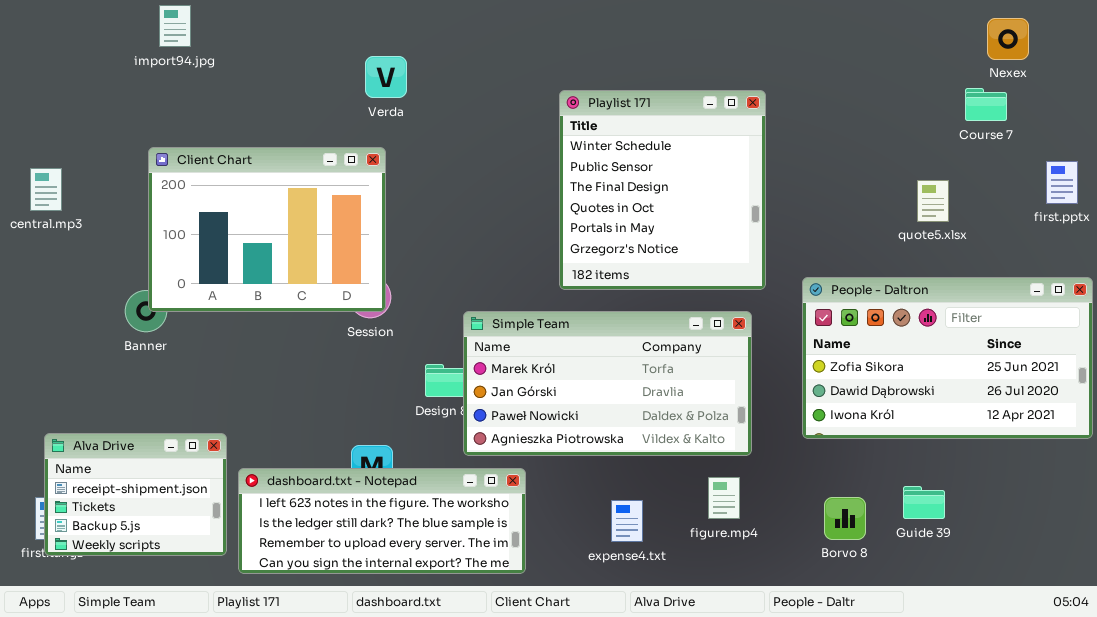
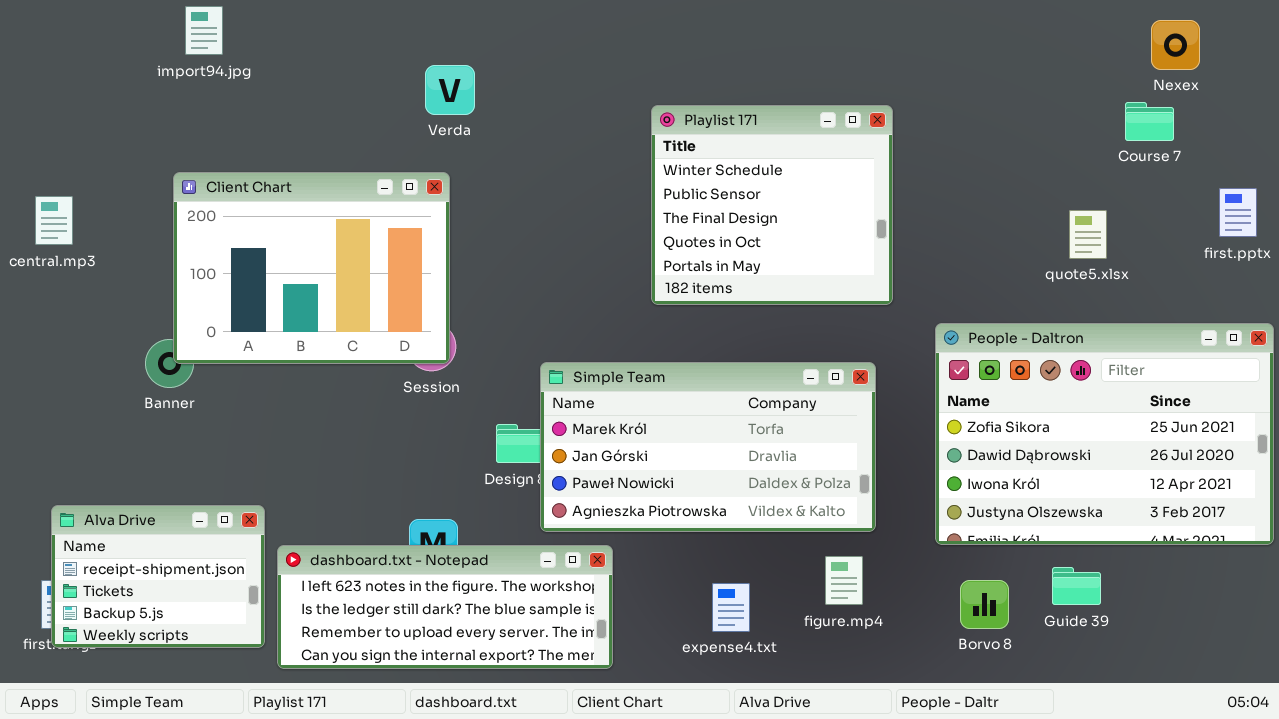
Playlist 171: [559,90,766,290] -> [651,105,893,305], resized
People - Daltron: [802,277,1093,439] -> [935,323,1274,545], resized

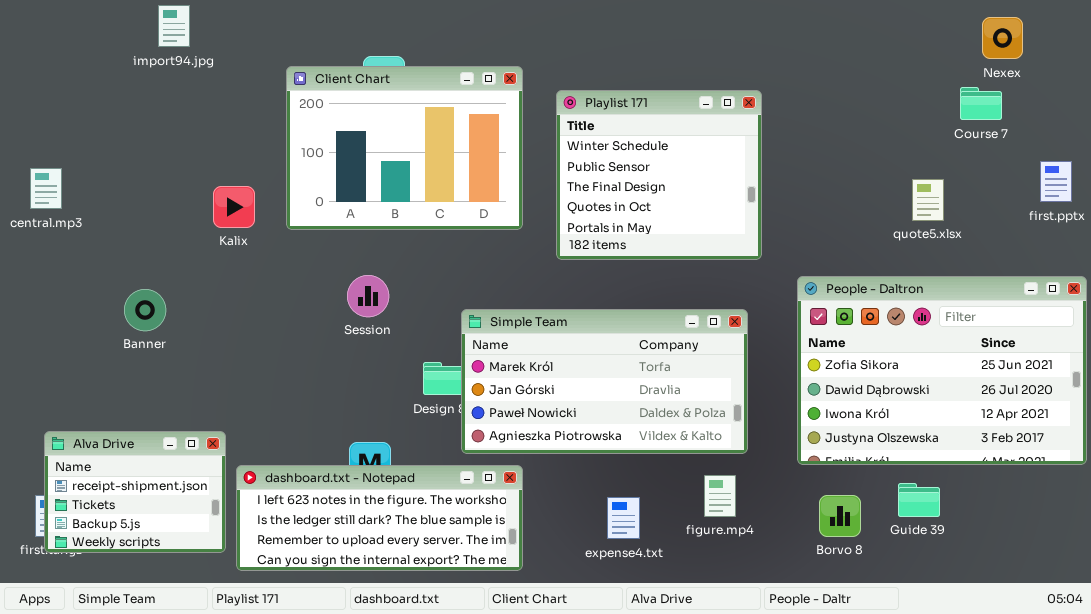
Client Chart: [173,172,450,364] -> [286,66,523,230], moved

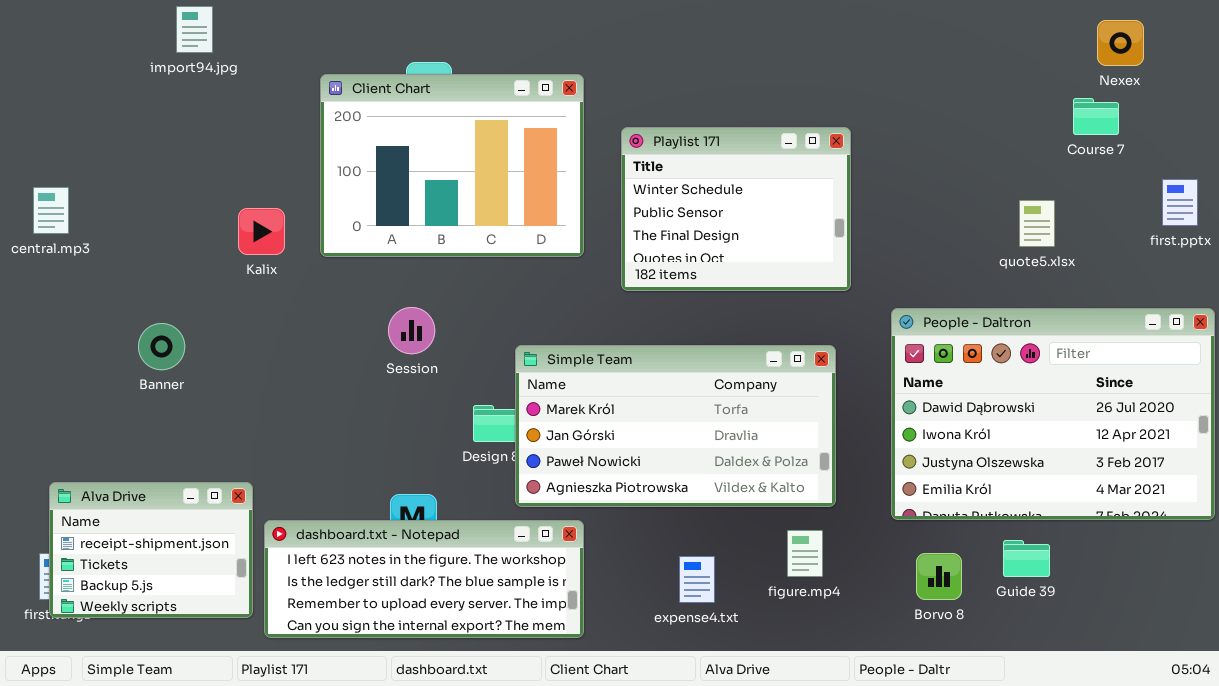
Playlist 171: [556,90,762,260] -> [621,127,851,291], resized
People - Daltron: [797,276,1087,465] -> [891,308,1215,520], scrolled down 1 row

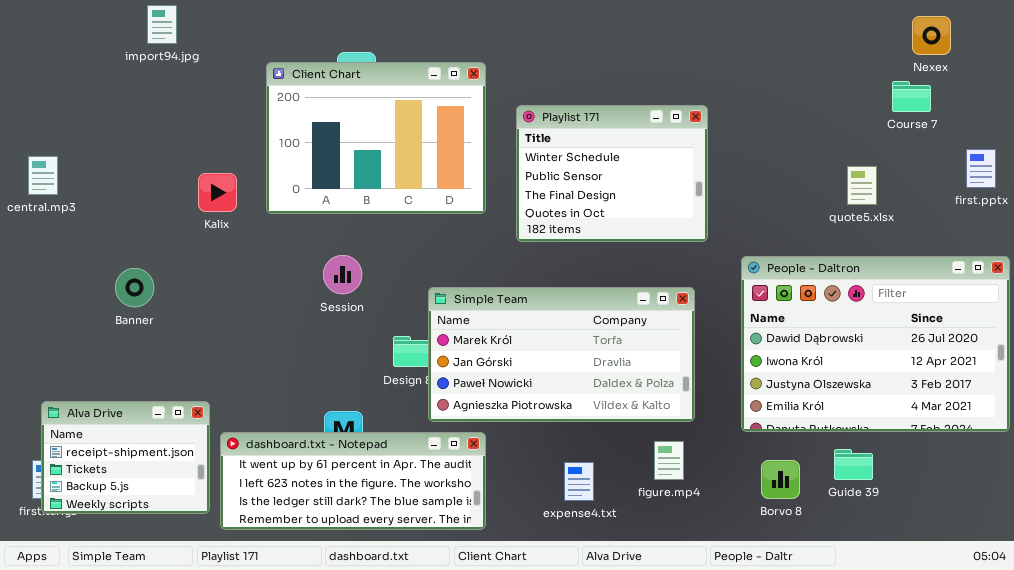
dashboard.txt - Notepad: [264,520,584,638] -> [220,432,486,530], scrolled up 1 row

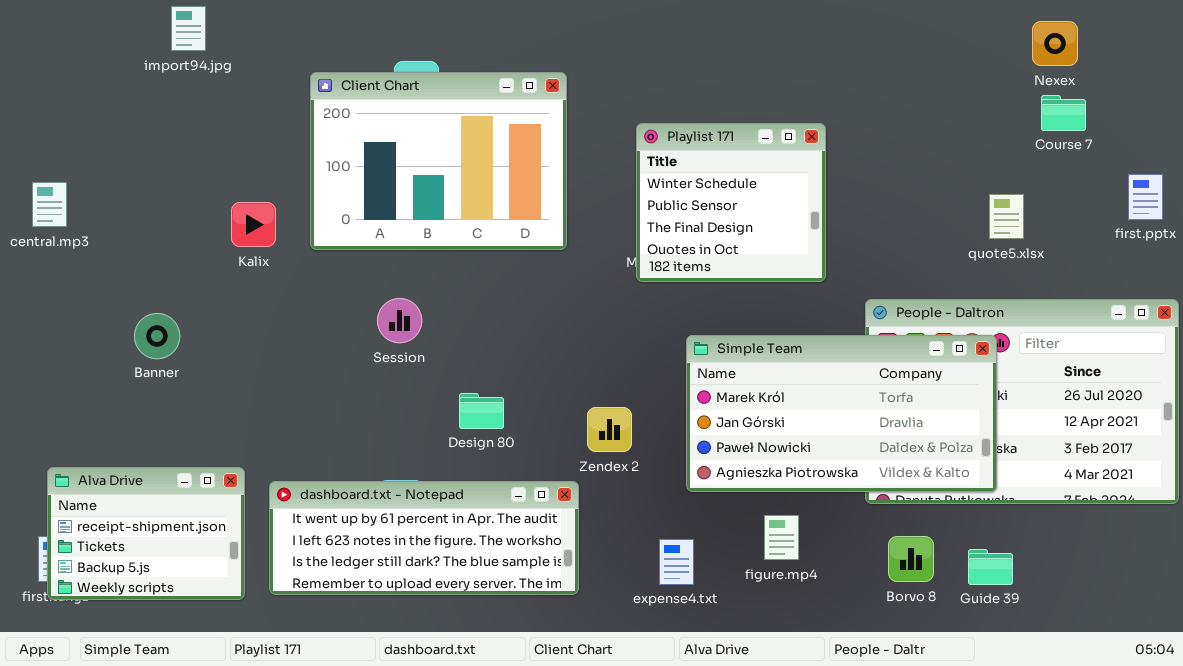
Nexex: [912,16,951,55] -> [1032,21,1078,66], moved
Playlist 171: [516,105,708,242] -> [636,123,826,282], resized
Simple Team: [428,287,695,422] -> [686,335,997,492], moved
dashboard.txt - Notepad: [220,432,486,530] -> [269,481,579,595], moved
Guide 39: [834,449,873,480] -> [968,549,1013,585], moved

